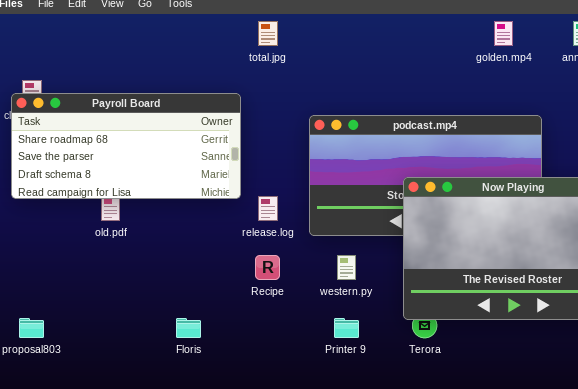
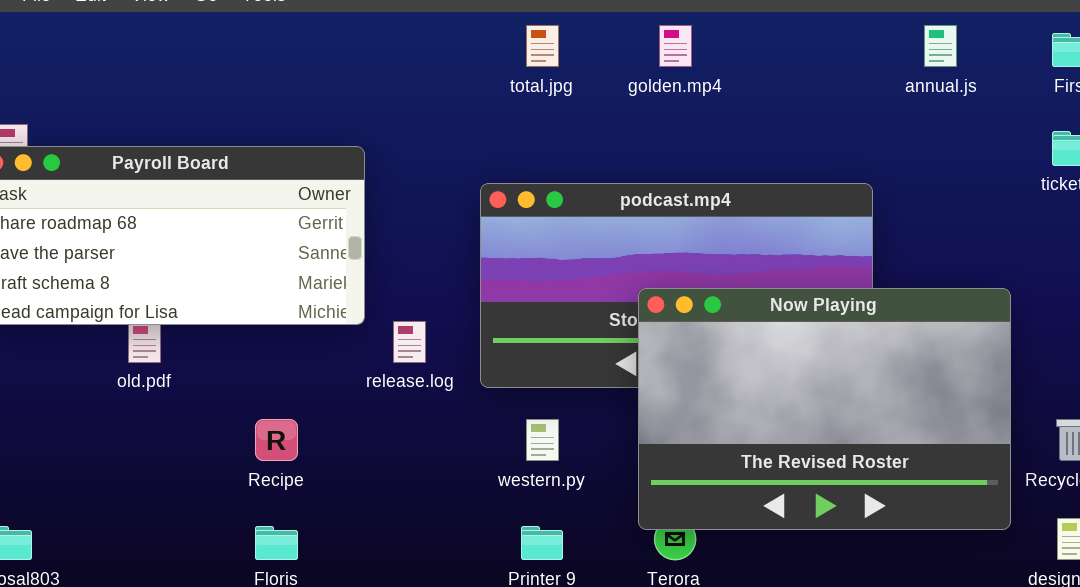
total.jpg: [258,21,278,46] -> [526,25,559,67], moved
golden.mp4: [494,21,513,46] -> [659,25,692,67], moved
Recipe: [255,255,280,280] -> [255,419,298,461], moved

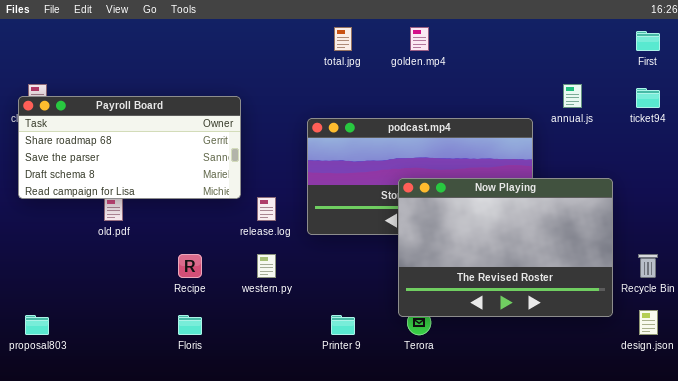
annual.js: [924,25,957,67] -> [563,84,582,108], moved
western.py: [526,419,559,461] -> [257,254,276,278], moved

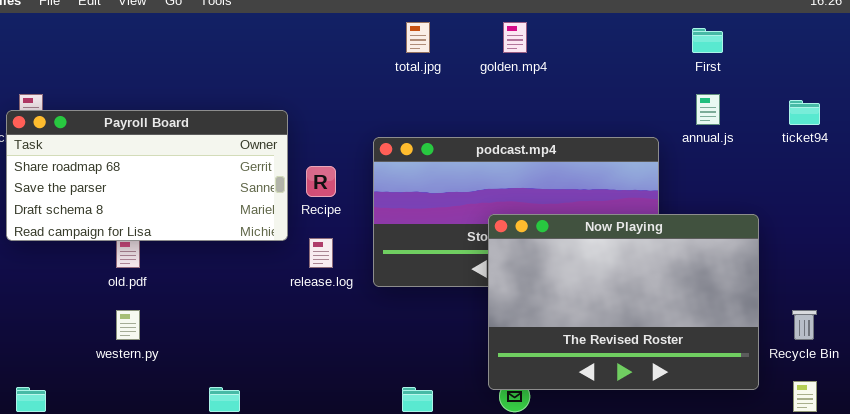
First: [636,31,660,51] -> [692,28,723,53], moved
Recipe: [178,254,202,278] -> [306,166,336,197], moved
western.py: [257,254,276,278] -> [116,310,140,340], moved

